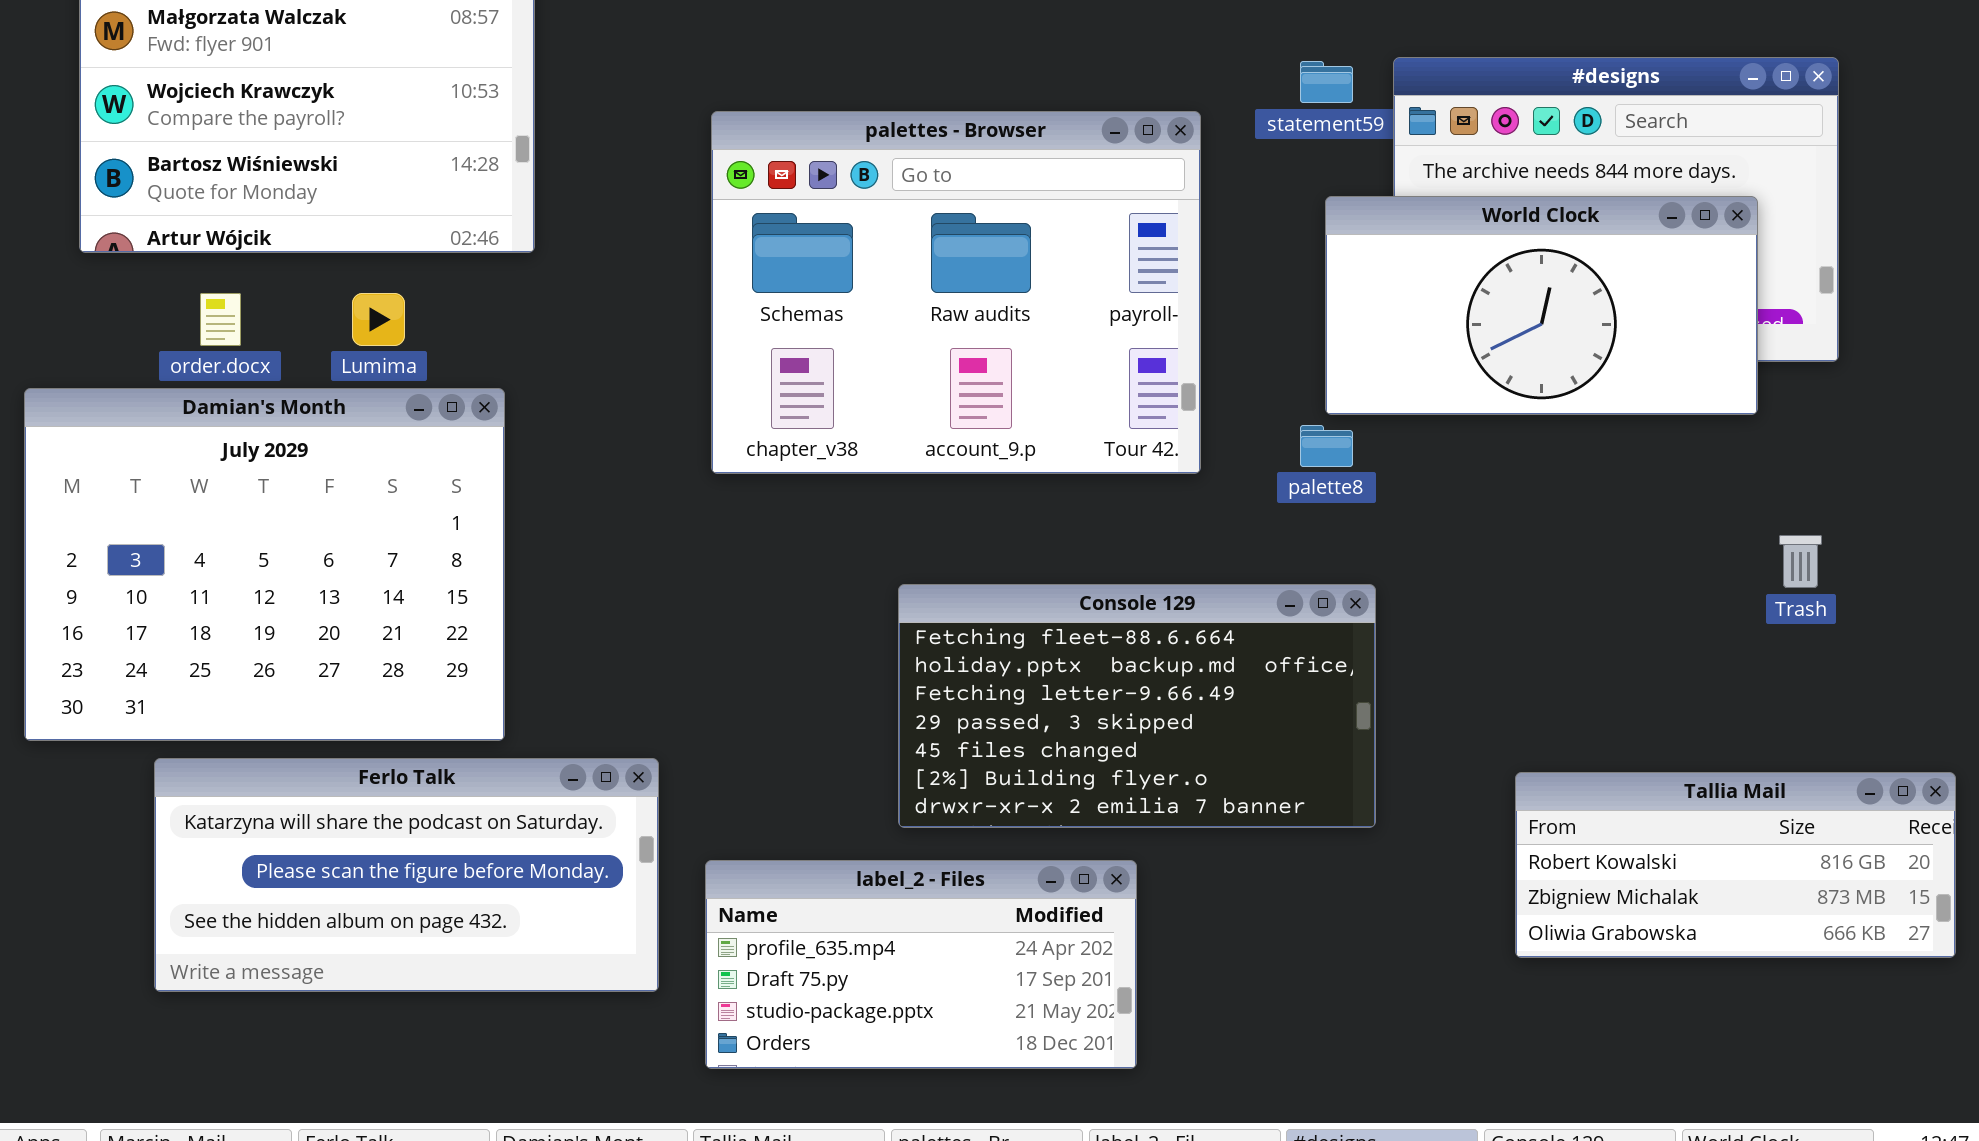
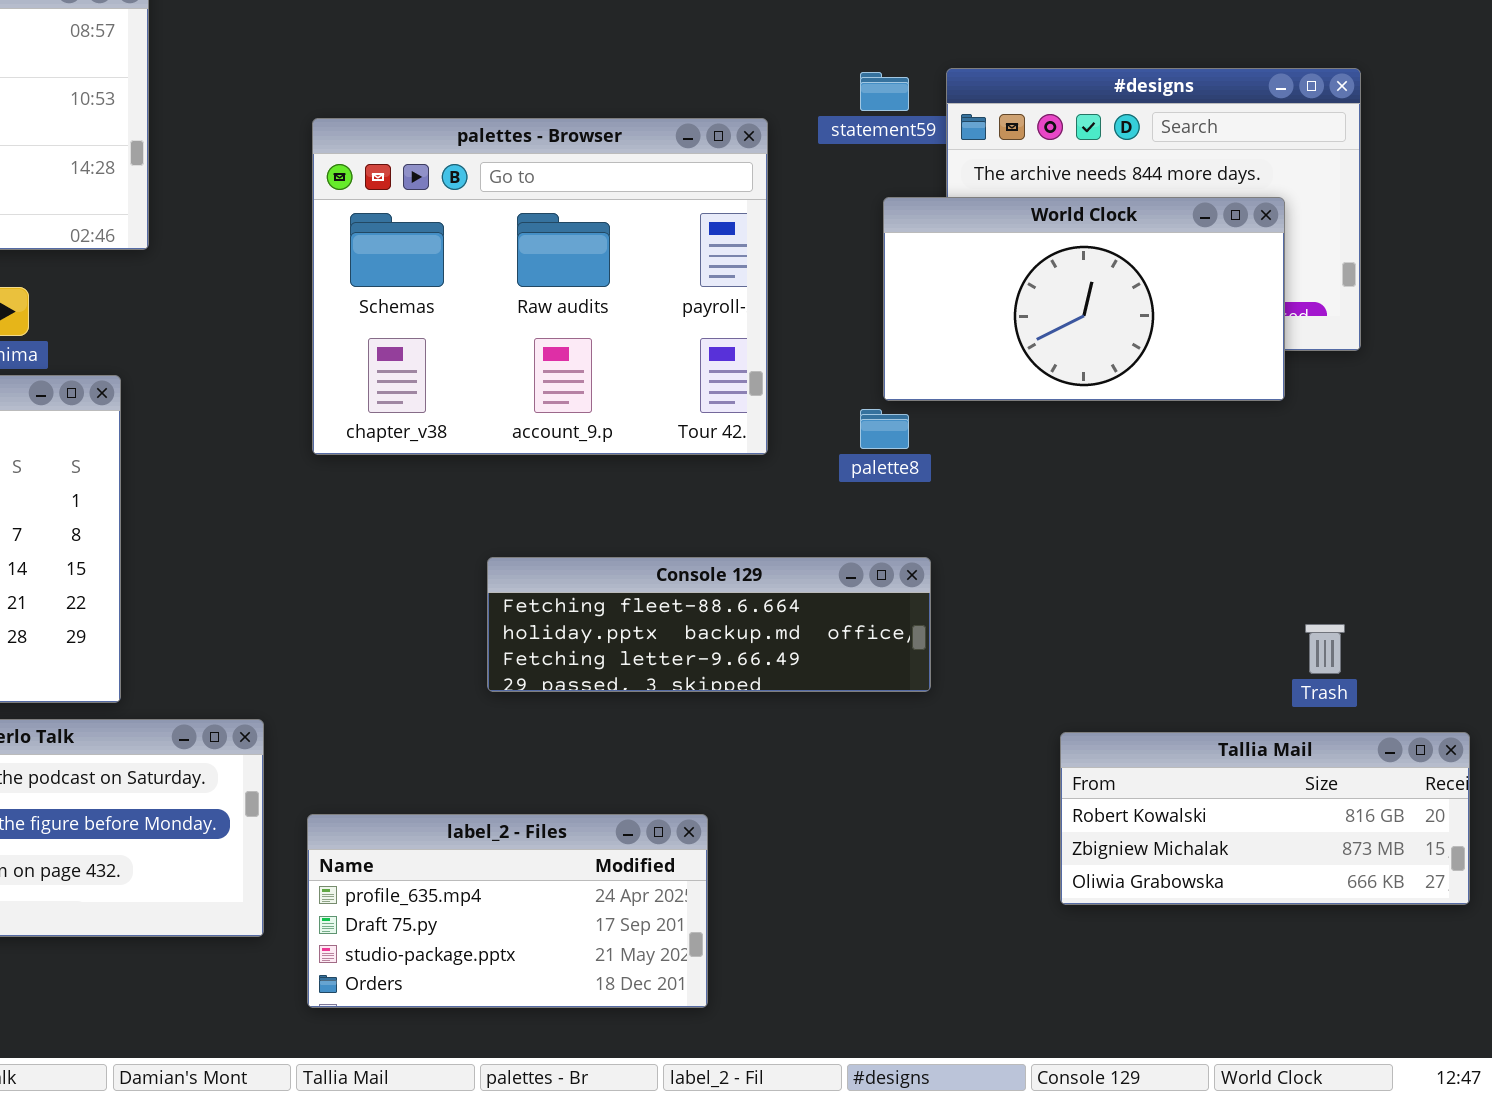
Trash: [1779,535,1822,588] -> [1305,624,1345,674], moved
Console 129: [898,584,1376,828] -> [487,557,931,692], resized

